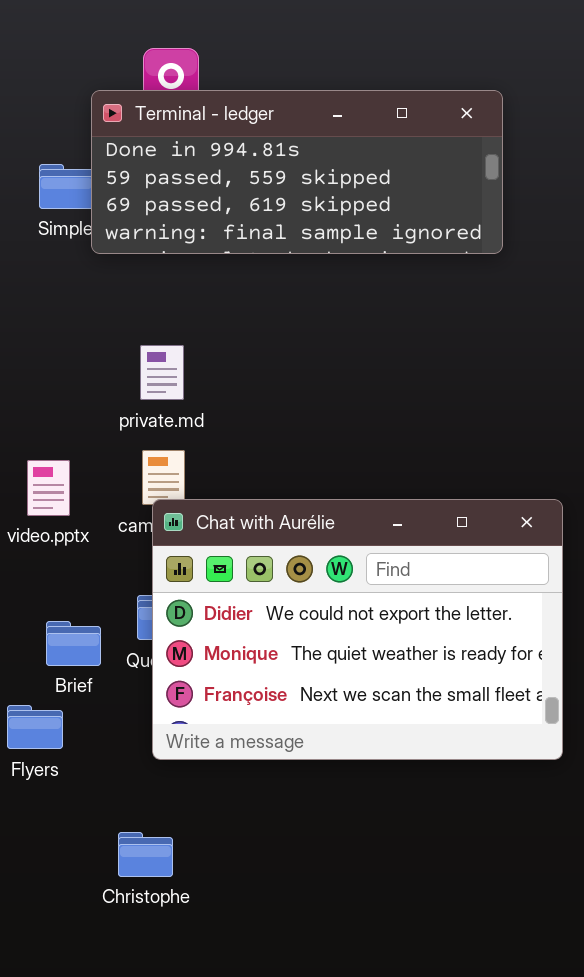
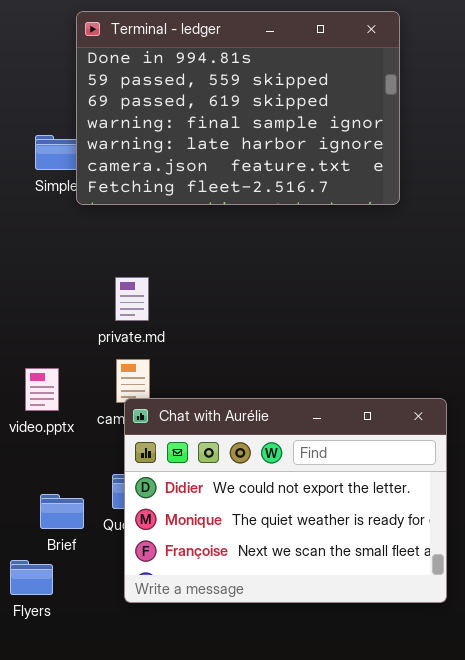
Terminal - ledger: [91,90,503,254] -> [76,11,400,205], resized

